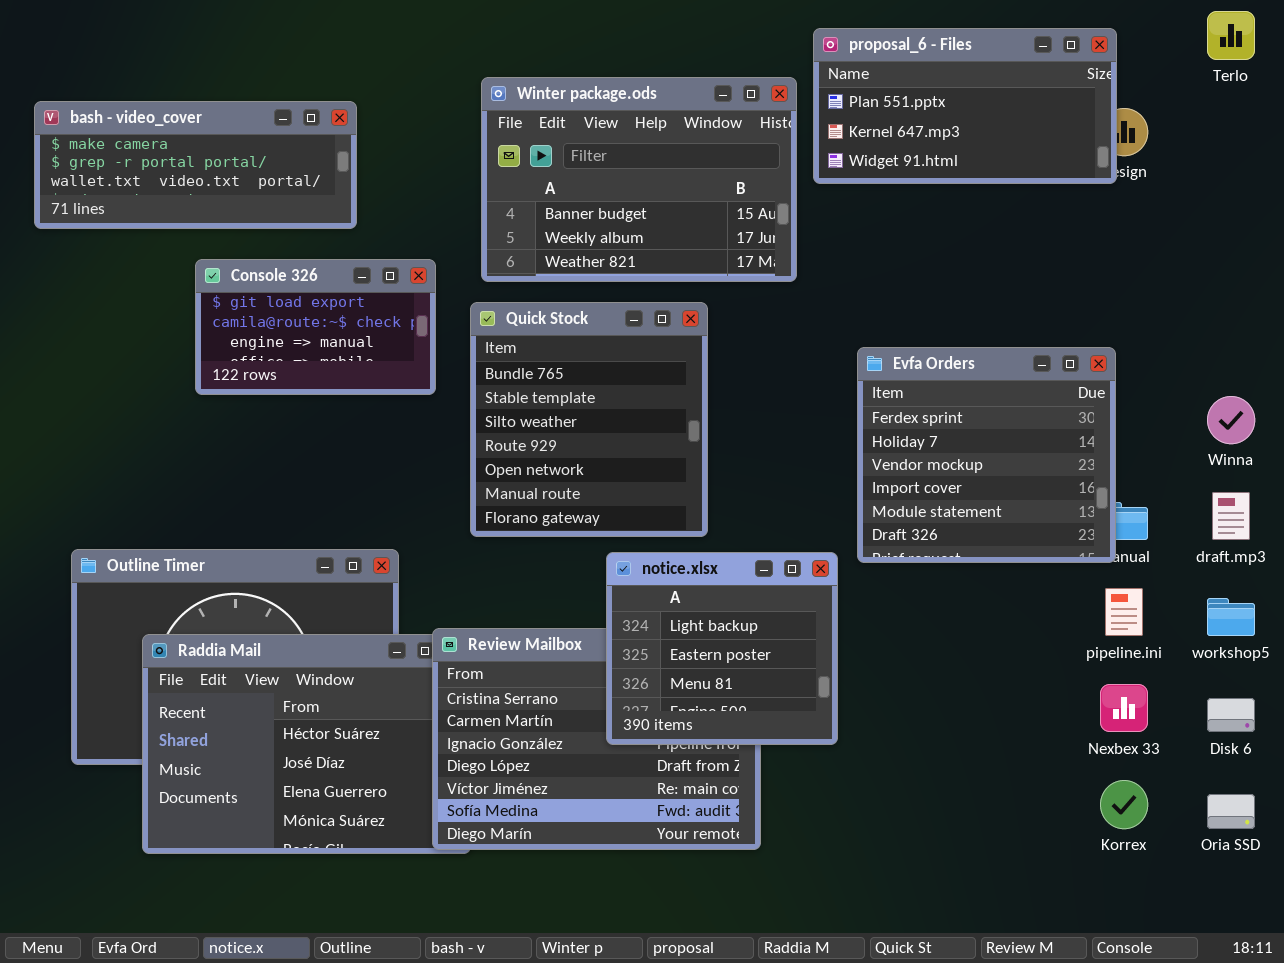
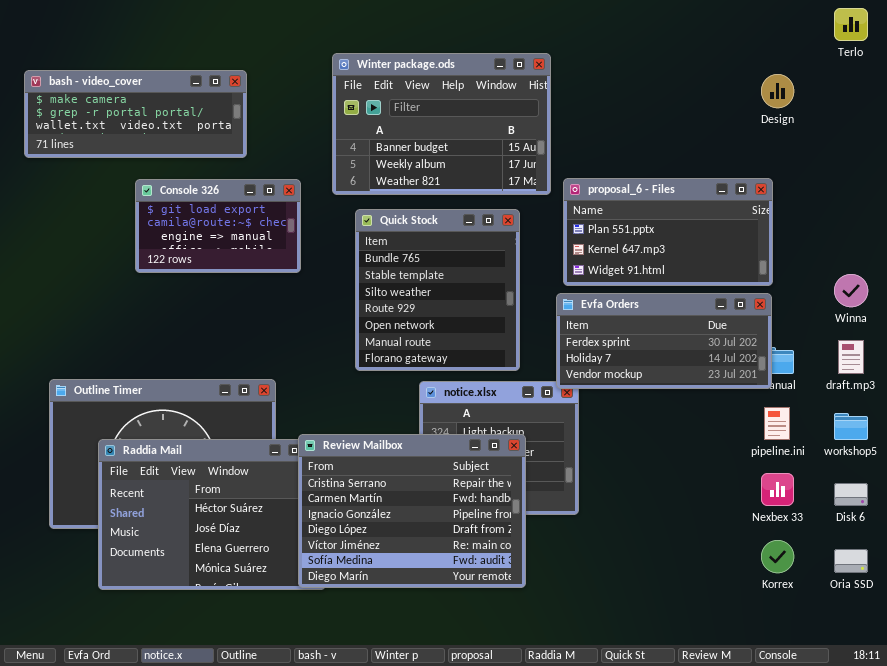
proposal_6 - Files: [813,28,1117,184] -> [563,178,773,286], moved
Quick Stock: [470,302,708,537] -> [355,209,520,371], moved
Evfa Orders: [857,347,1116,563] -> [556,293,772,389], resized
Review Mailbox: [432,628,761,850] -> [298,434,526,588], raised

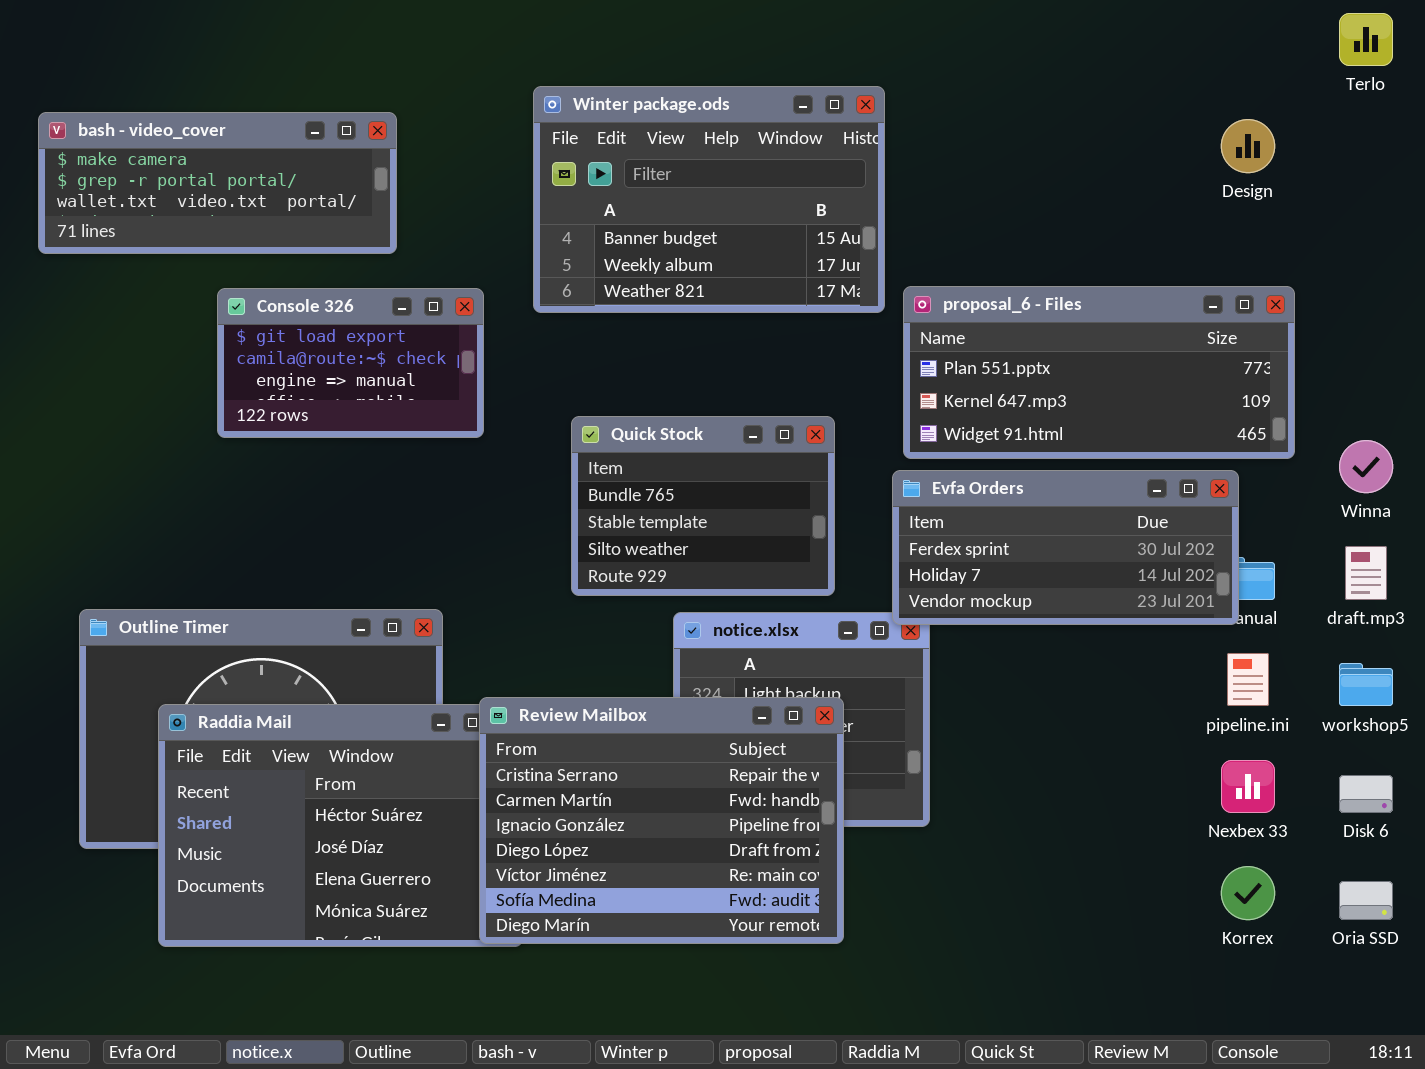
proposal_6 - Files: [563,178,773,286] -> [903,286,1295,459], resized
Quick Stock: [355,209,520,371] -> [571,416,835,596], resized

